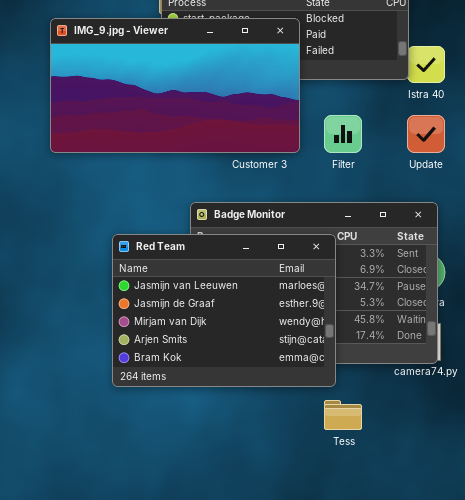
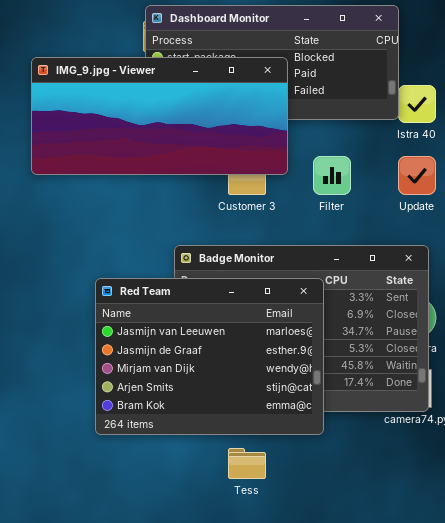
IMG_9.jpg - Viewer: [50,18,300,153] -> [31,57,288,175], resized
Tess: [324,400,362,430] -> [228,448,266,479], moved

